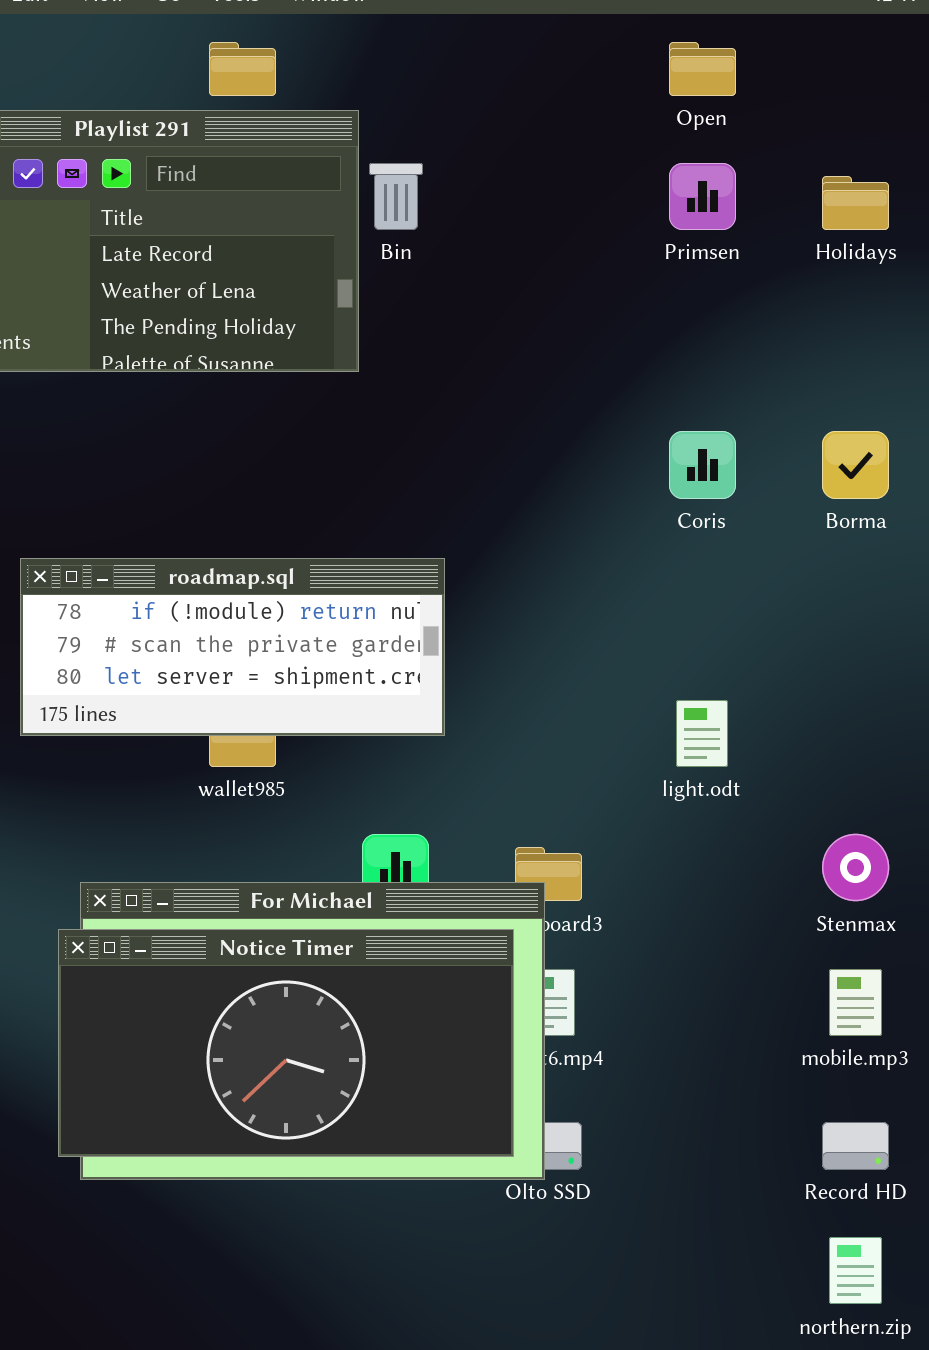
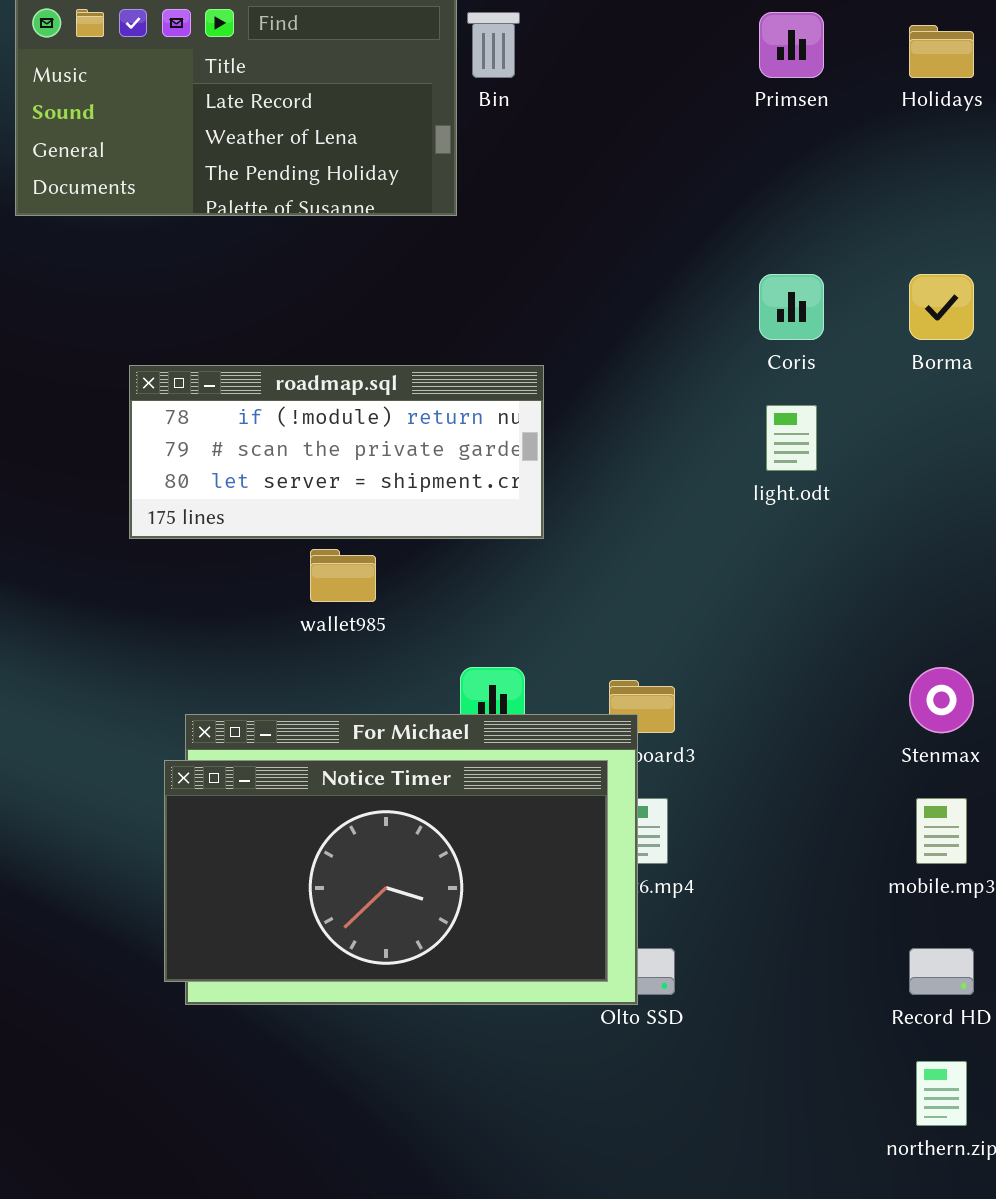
roadmap.sql: [20,558,445,736] -> [129,365,544,539], moved
light.odt: [676,700,728,767] -> [766,405,817,471], moved

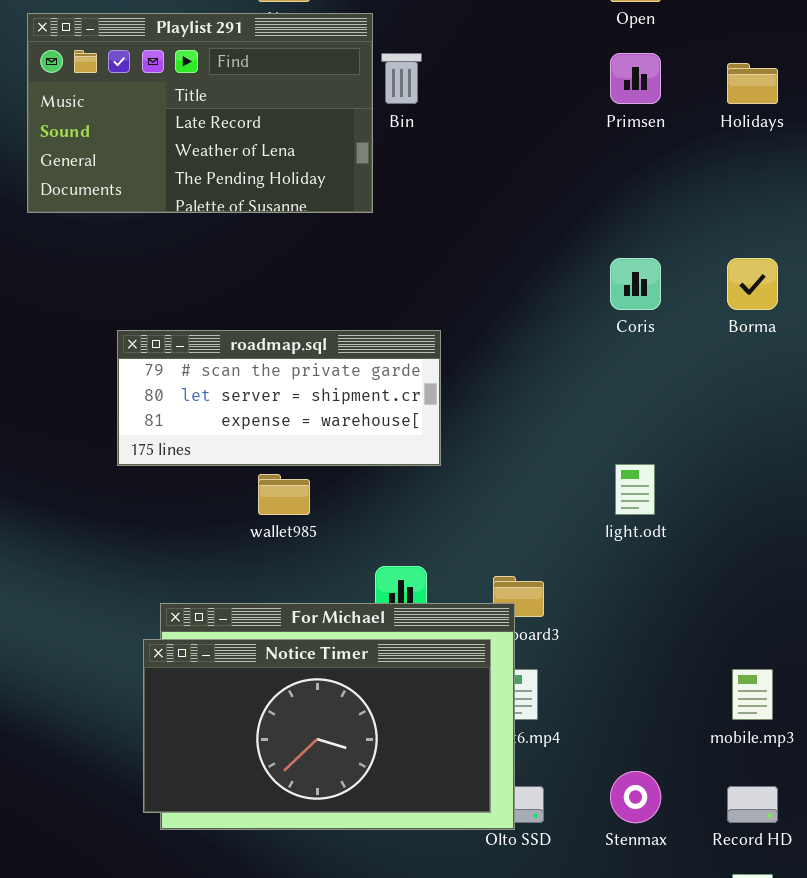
roadmap.sql: [129,365,544,539] -> [117,330,441,466], scrolled down 1 row
light.odt: [766,405,817,471] -> [615,464,655,515], moved
Stenmax: [909,667,974,733] -> [610,771,661,823], moved

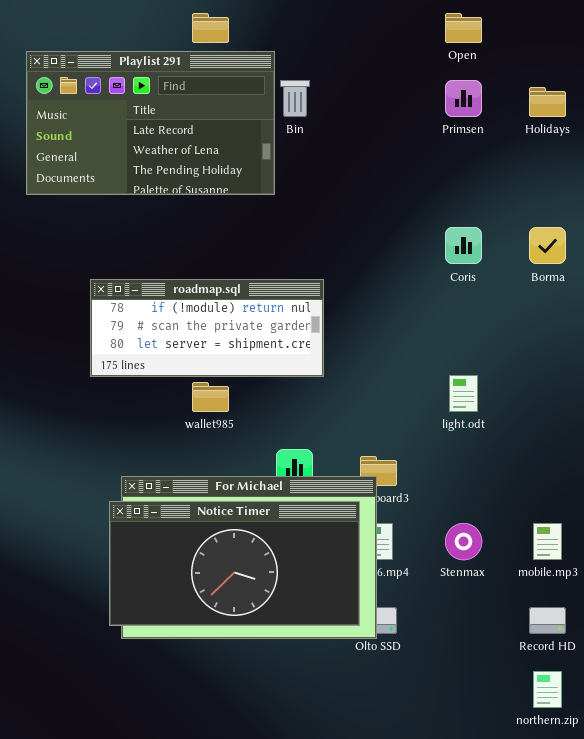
roadmap.sql: [117,330,441,466] -> [90,279,324,377], scrolled up 1 row
Stenmax: [610,771,661,823] -> [445,523,482,560], moved

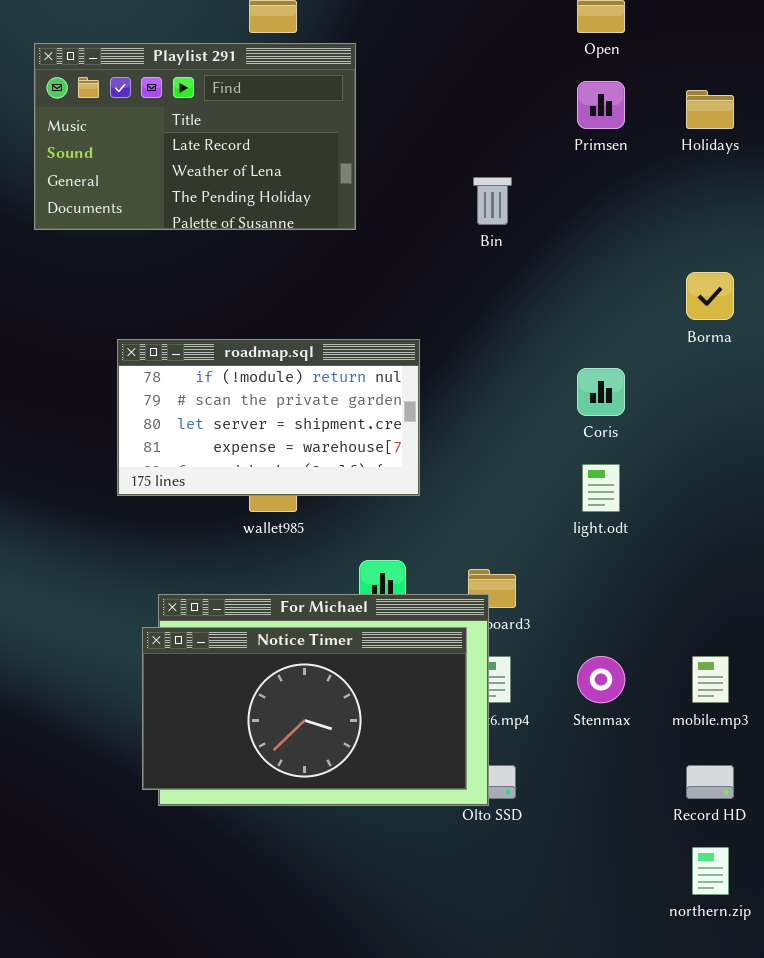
Bin: [280,80,310,117] -> [473,177,512,225], moved
Coris: [445,227,482,264] -> [577,368,625,416], moved
roadmap.sql: [90,279,324,377] -> [117,339,420,496], resized

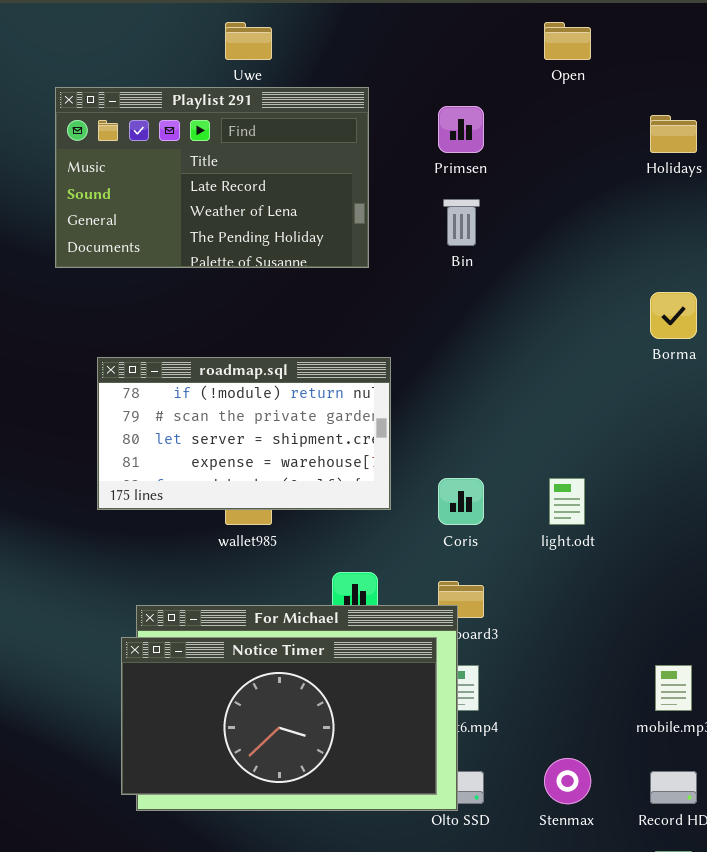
Playlist 291: [34,43,356,230] -> [55,87,369,268], moved
Primsen: [577,81,625,129] -> [438,106,484,153], moved
Coris: [577,368,625,416] -> [438,478,484,525], moved
Stenmax: [577,656,625,703] -> [544,758,591,804], moved

